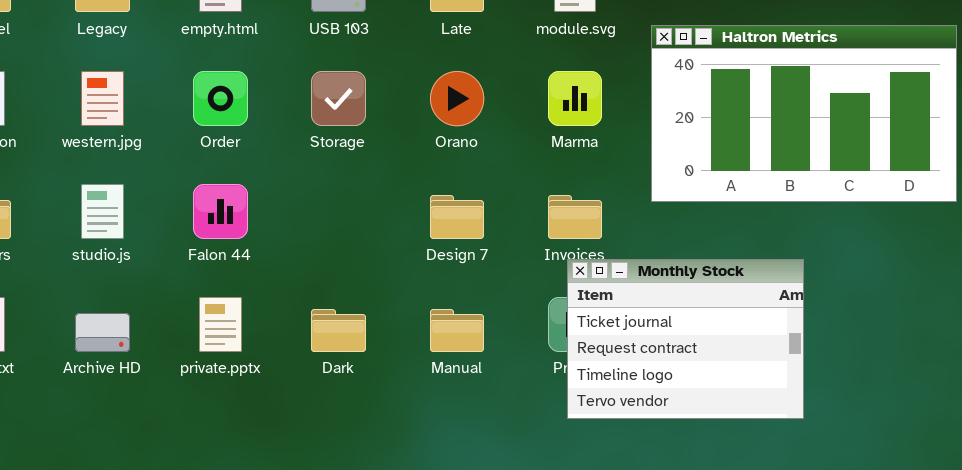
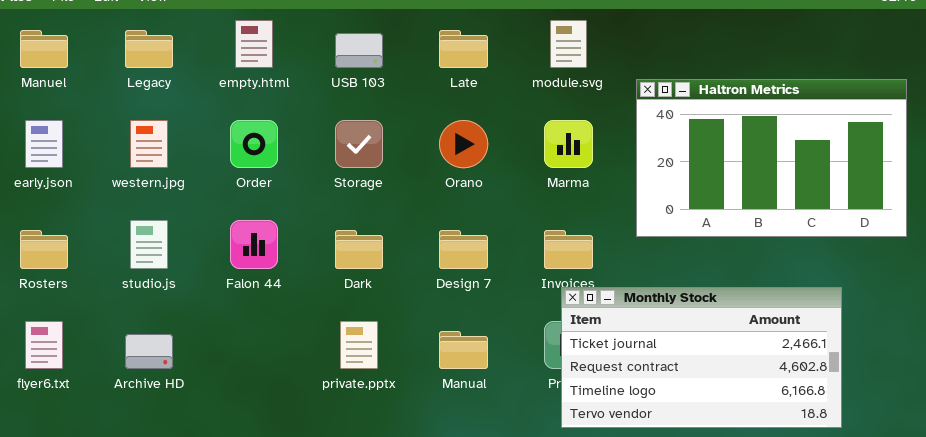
Monthly Stock: [567,259,804,419] -> [561,287,842,428], resized
private.pptx: [199,297,242,352] -> [340,321,378,369], moved
Dark: [311,309,366,352] -> [335,230,383,269], moved

